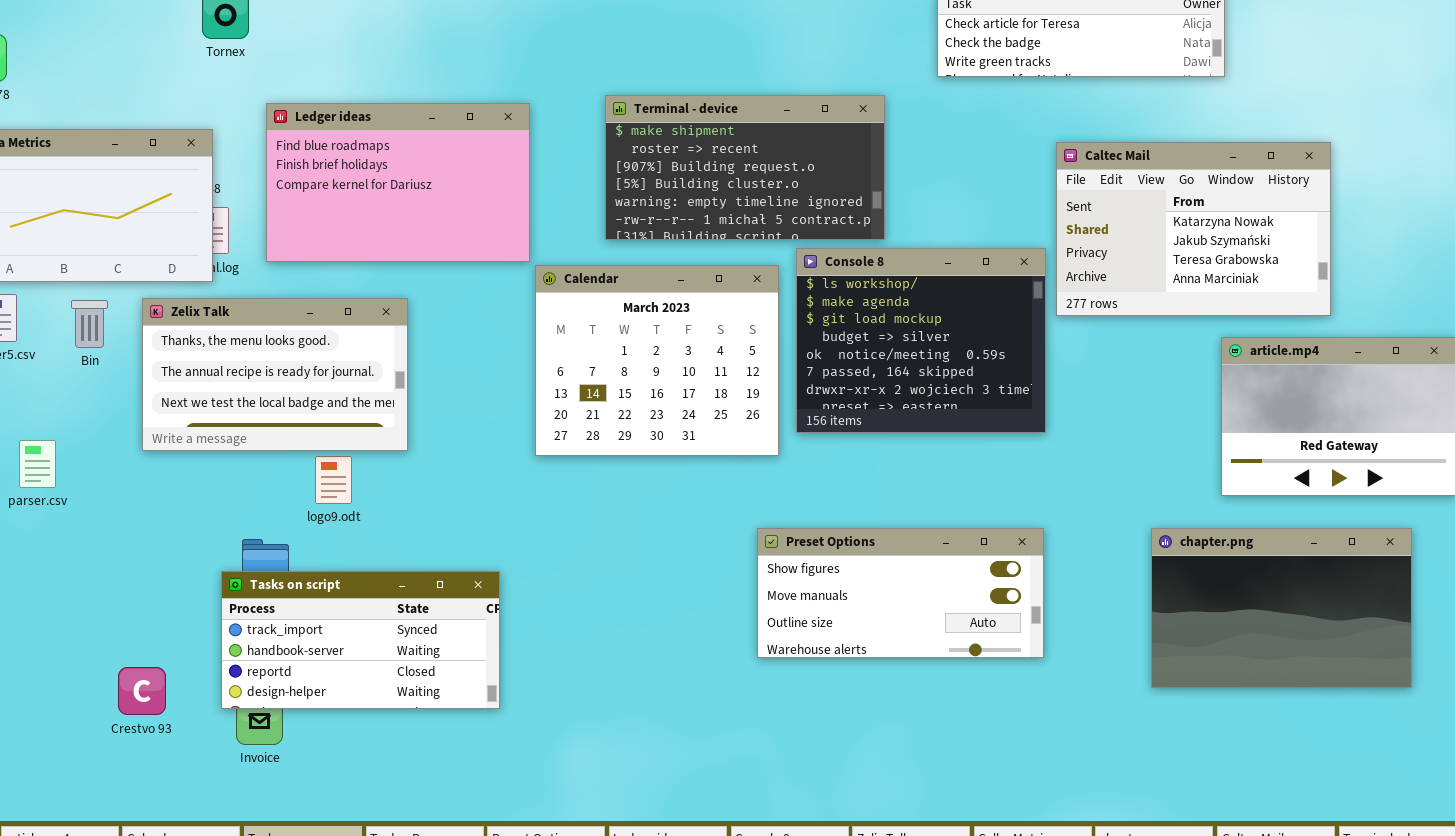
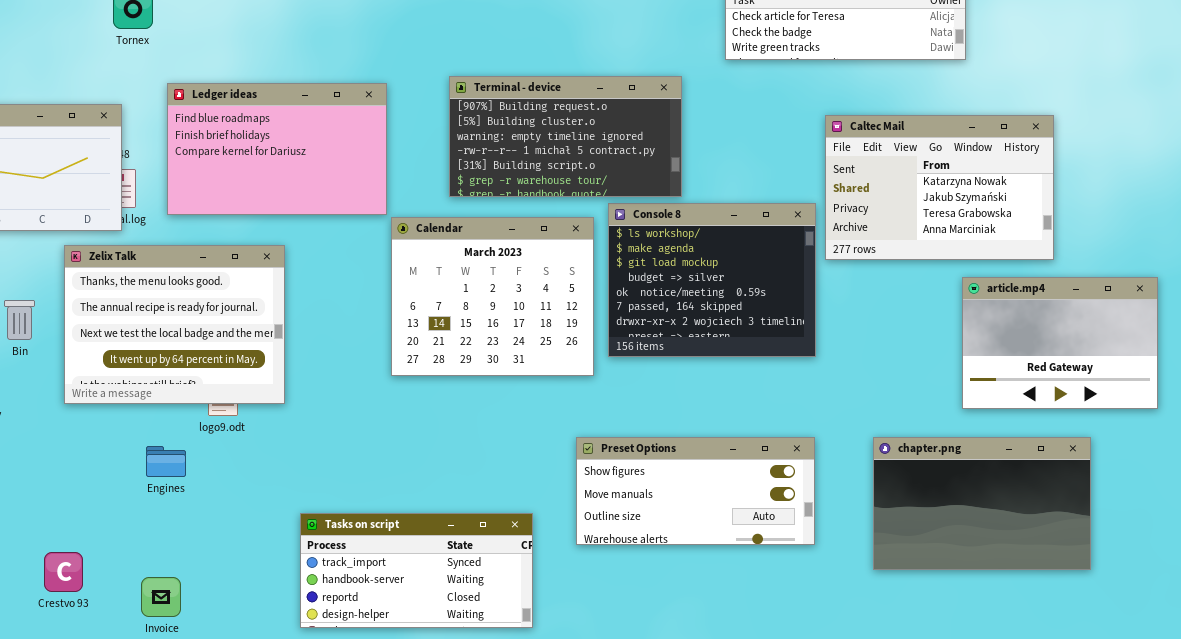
Terminal - device: [605,95,885,240] -> [449,76,682,197], scrolled down 2 rows
Zelix Talk: [142,298,408,451] -> [64,245,285,404], resized
Bin: [71,300,108,348] -> [4,300,35,340], moved
chapter.png: [1151,528,1412,688] -> [873,437,1091,570], moved
Tasks on script: [221,571,500,709] -> [300,513,533,628], moved

